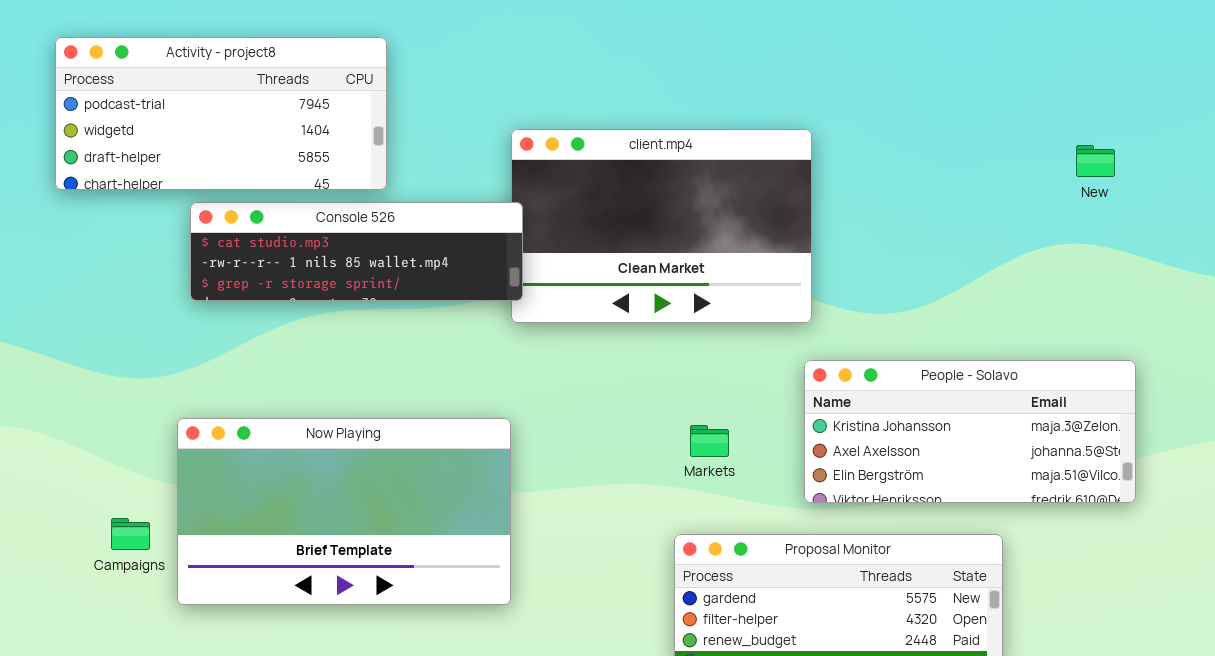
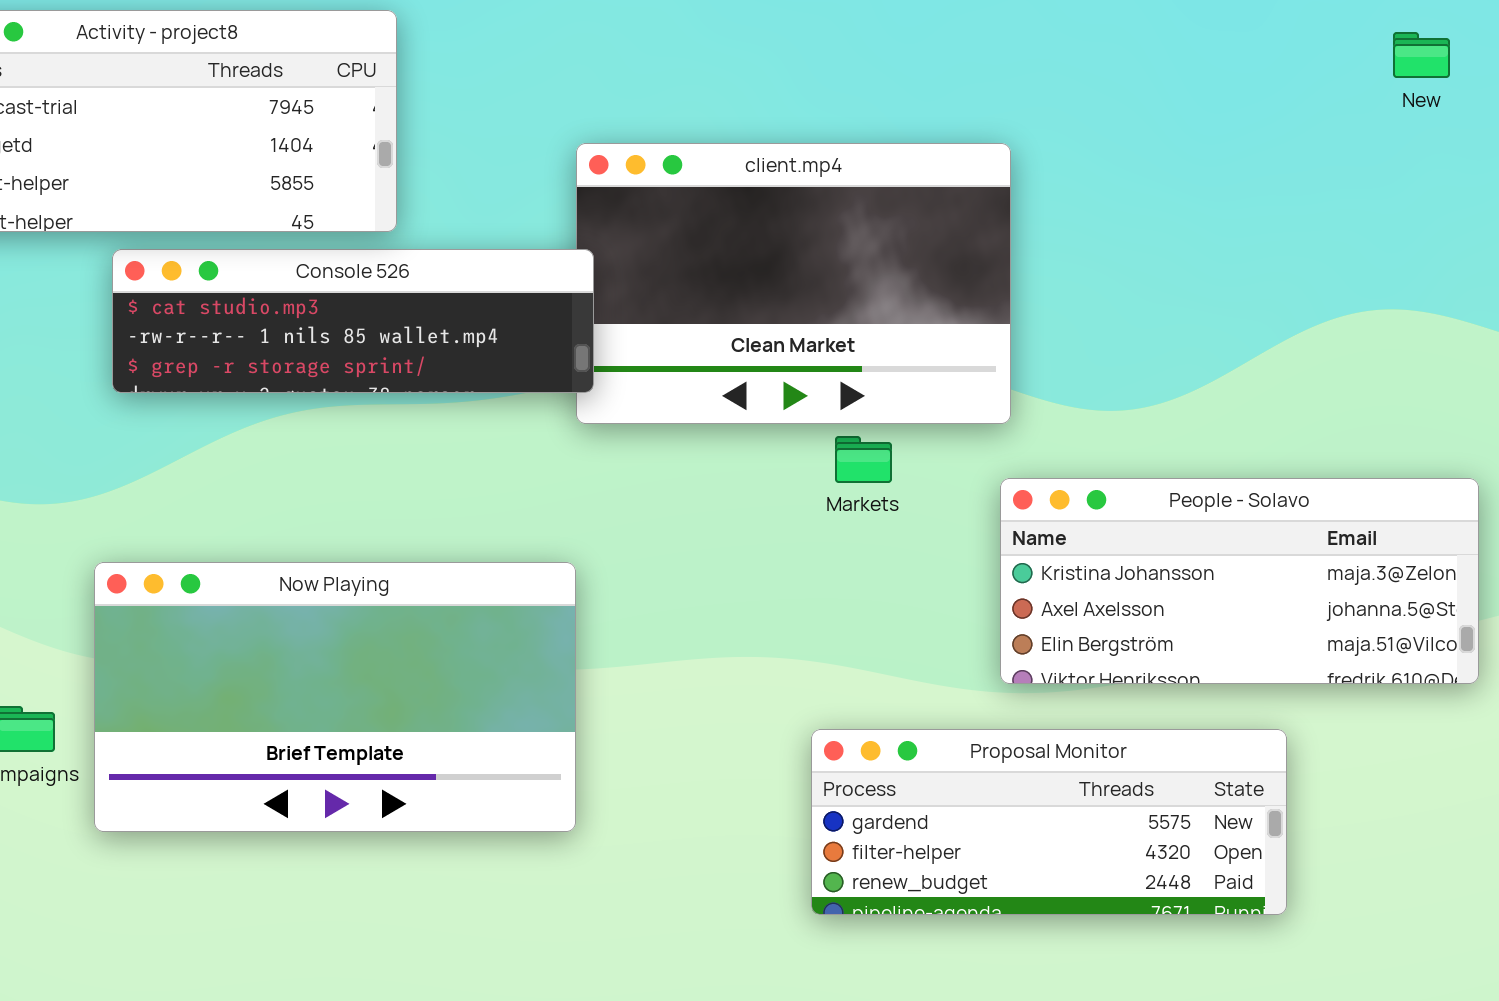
New: [1076,145,1115,177] -> [1393,32,1450,78], moved
Markets: [690,425,729,457] -> [835,436,892,483], moved

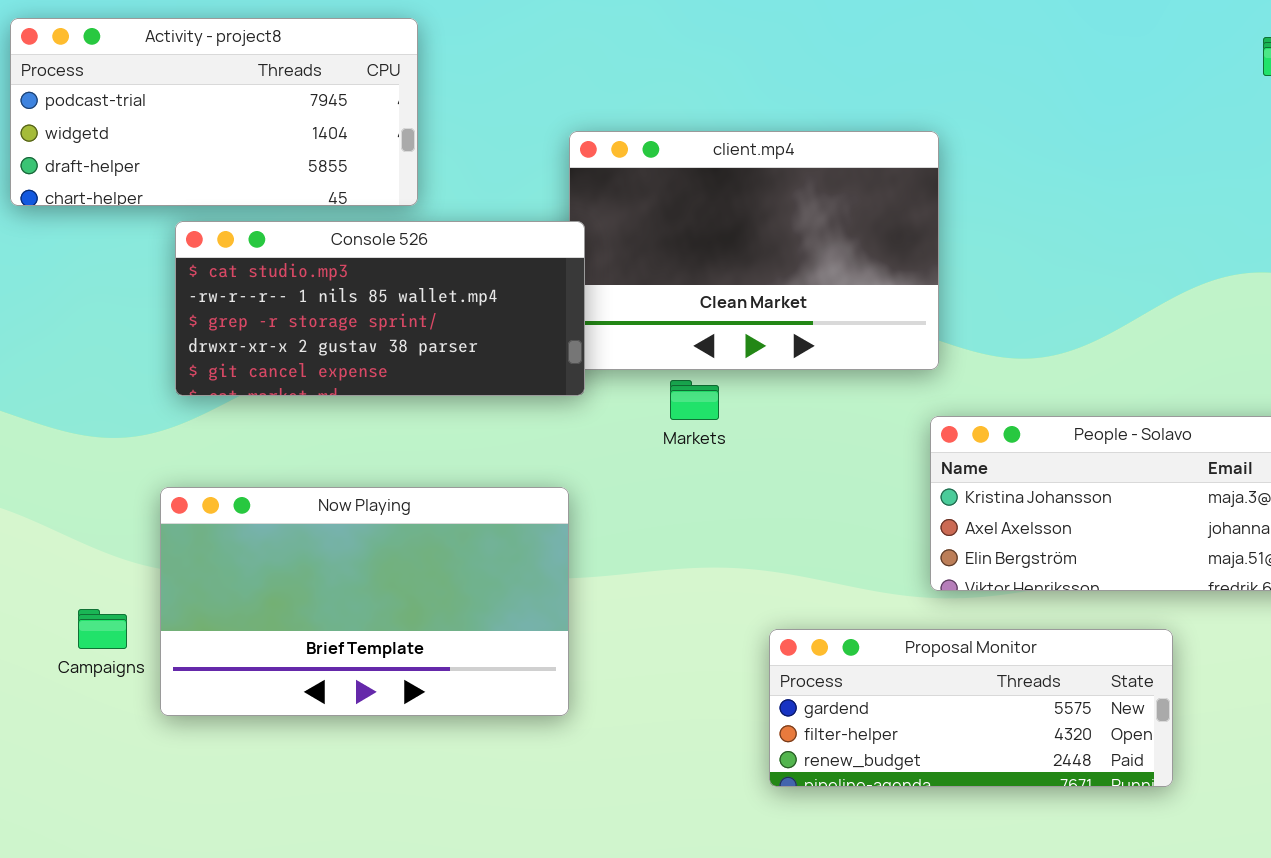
Console 526: [112,249,594,393] -> [175,221,585,396], resized
Markets: [835,436,892,483] -> [670,380,719,420], moved

